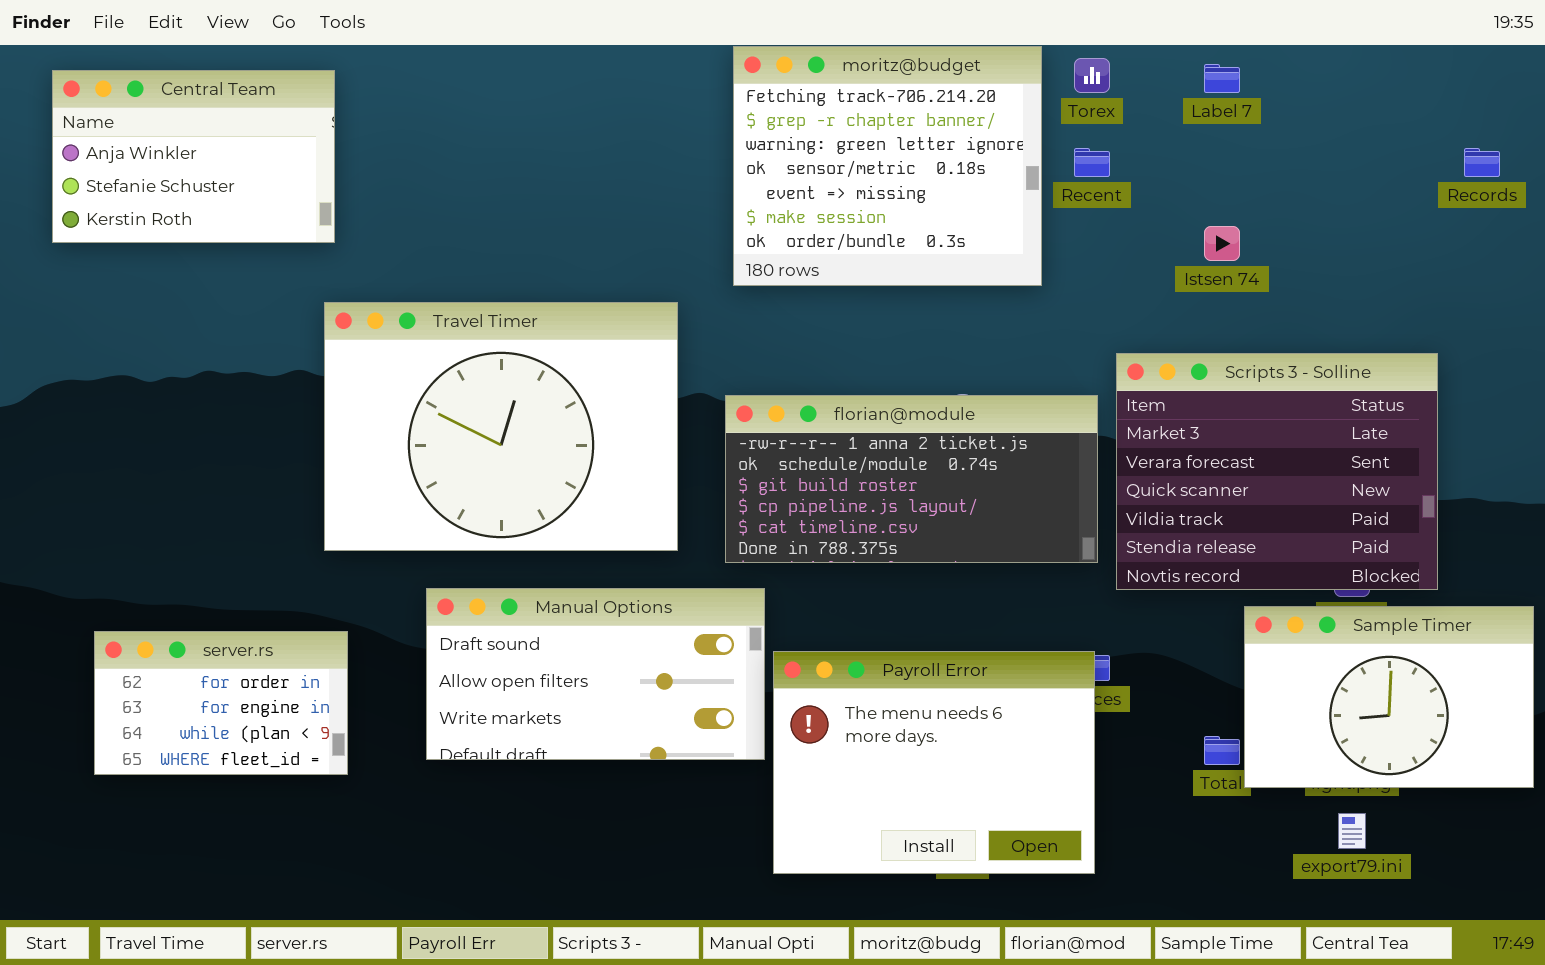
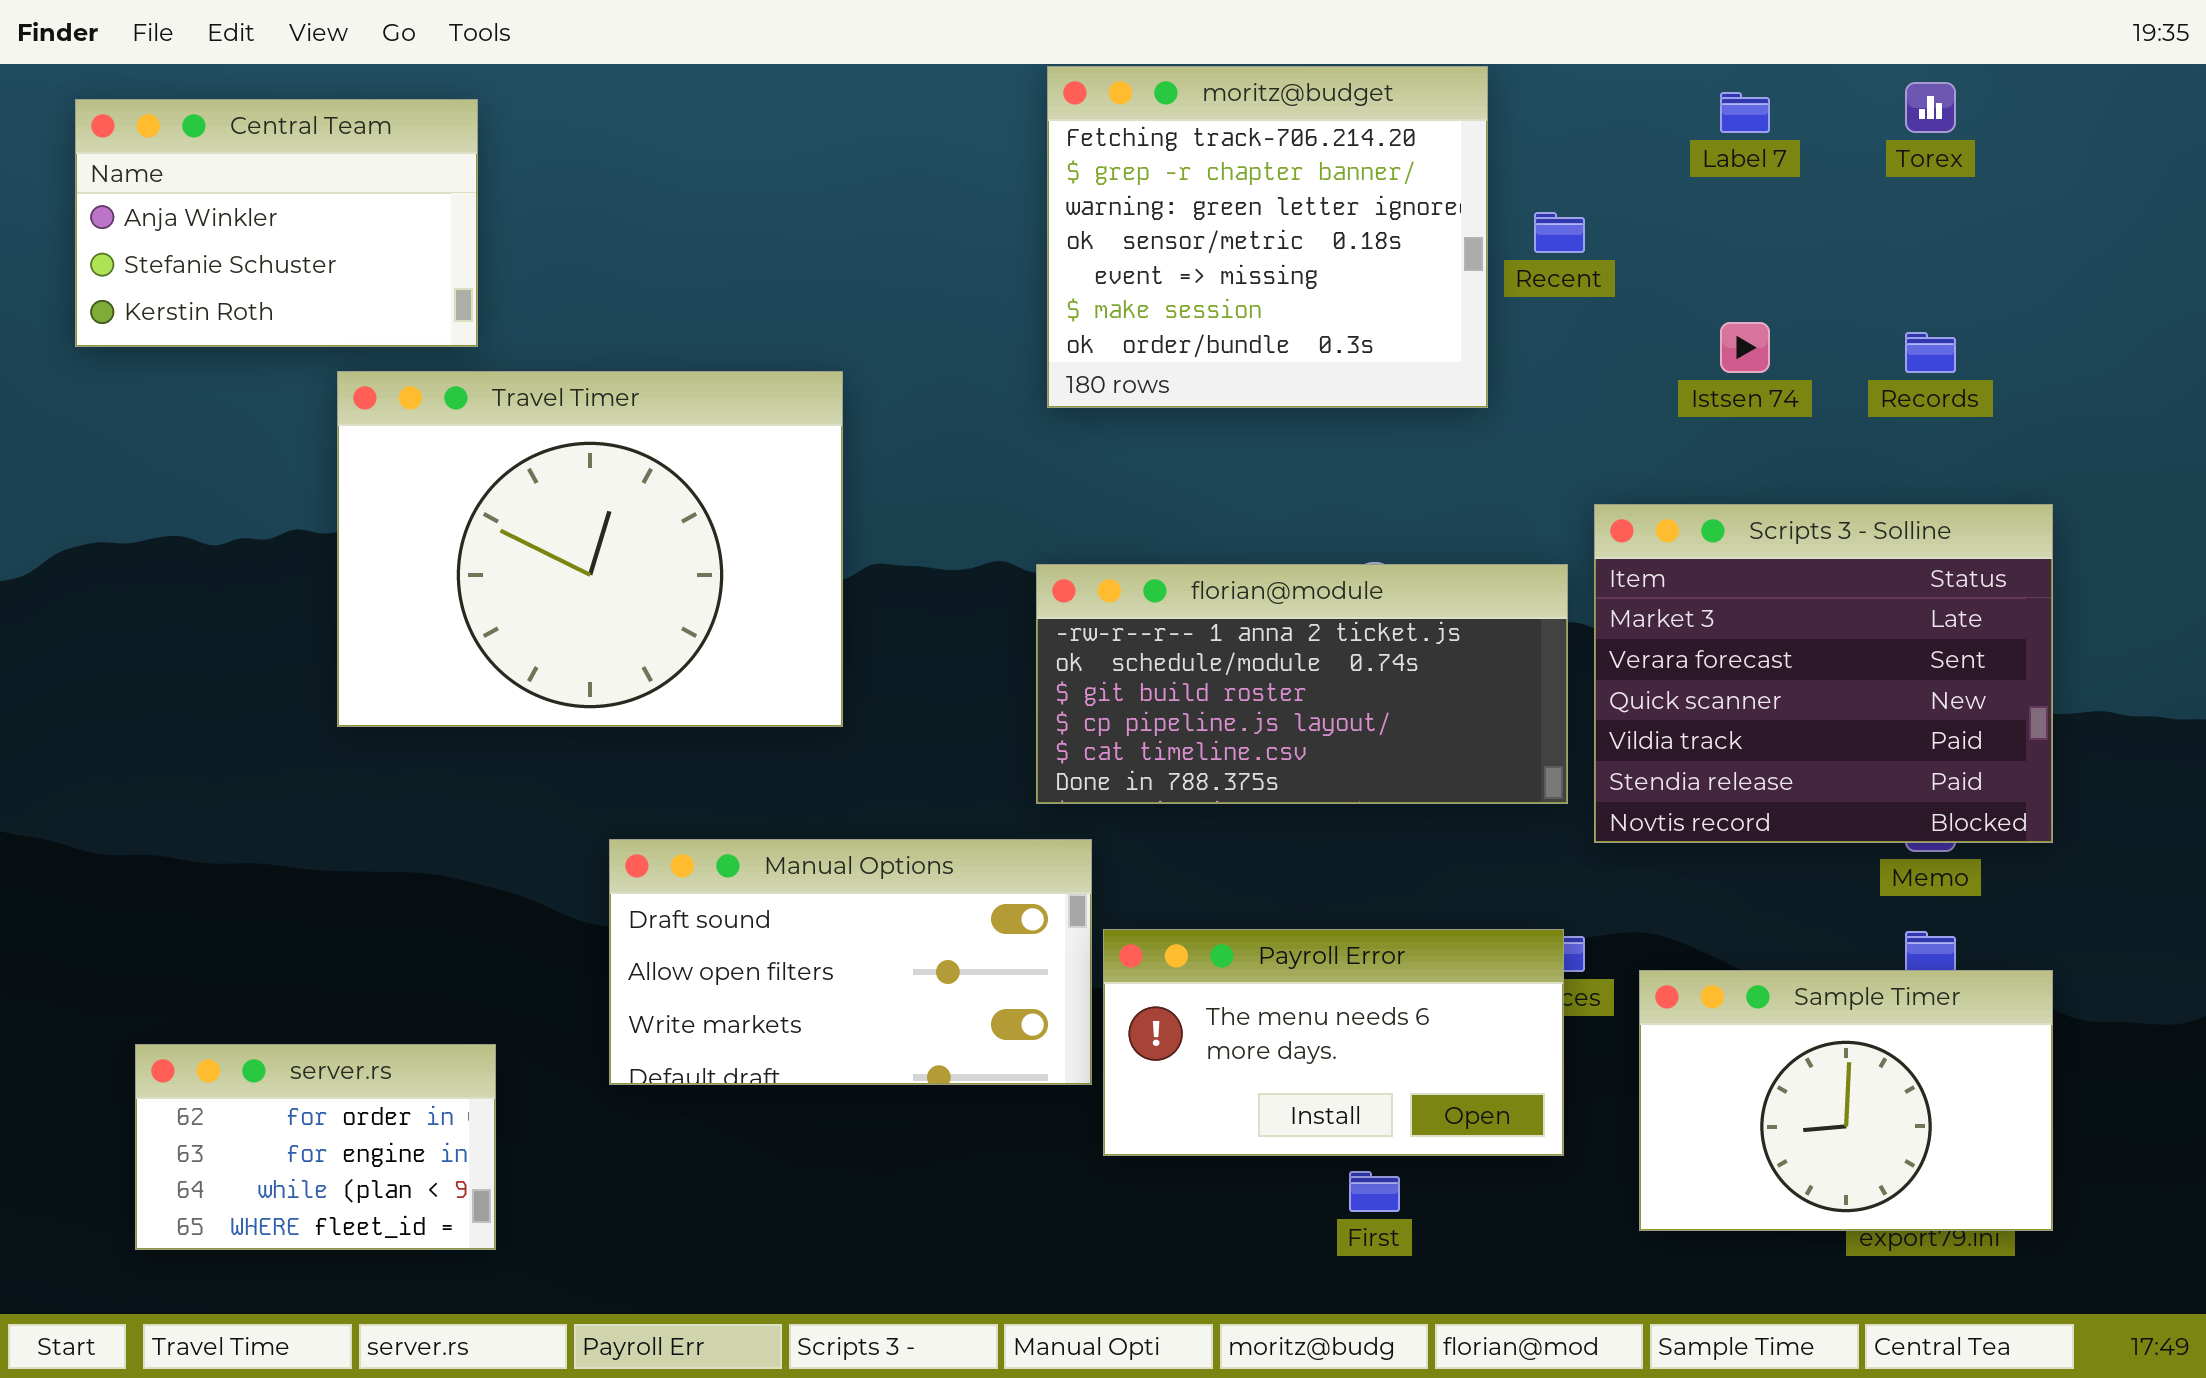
Torex: [1074,58,1110,93] -> [1905,82,1956,133], moved
Records: [1464,148,1500,177] -> [1905,332,1956,373], moved
Travel Timer: [324,302,678,551] -> [337,371,843,727], moved
Sample Timer: [1244,606,1534,788] -> [1639,970,2053,1231], moved
server.rs: [94,631,348,775] -> [135,1044,496,1250], moved
Payroll Error: [773,651,1095,874] -> [1103,929,1564,1156], resized

